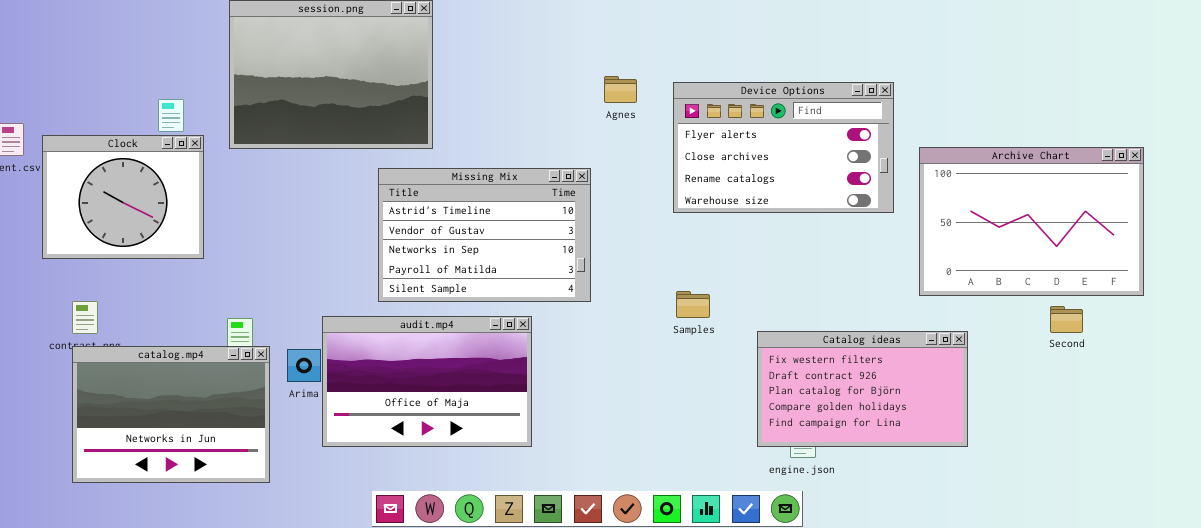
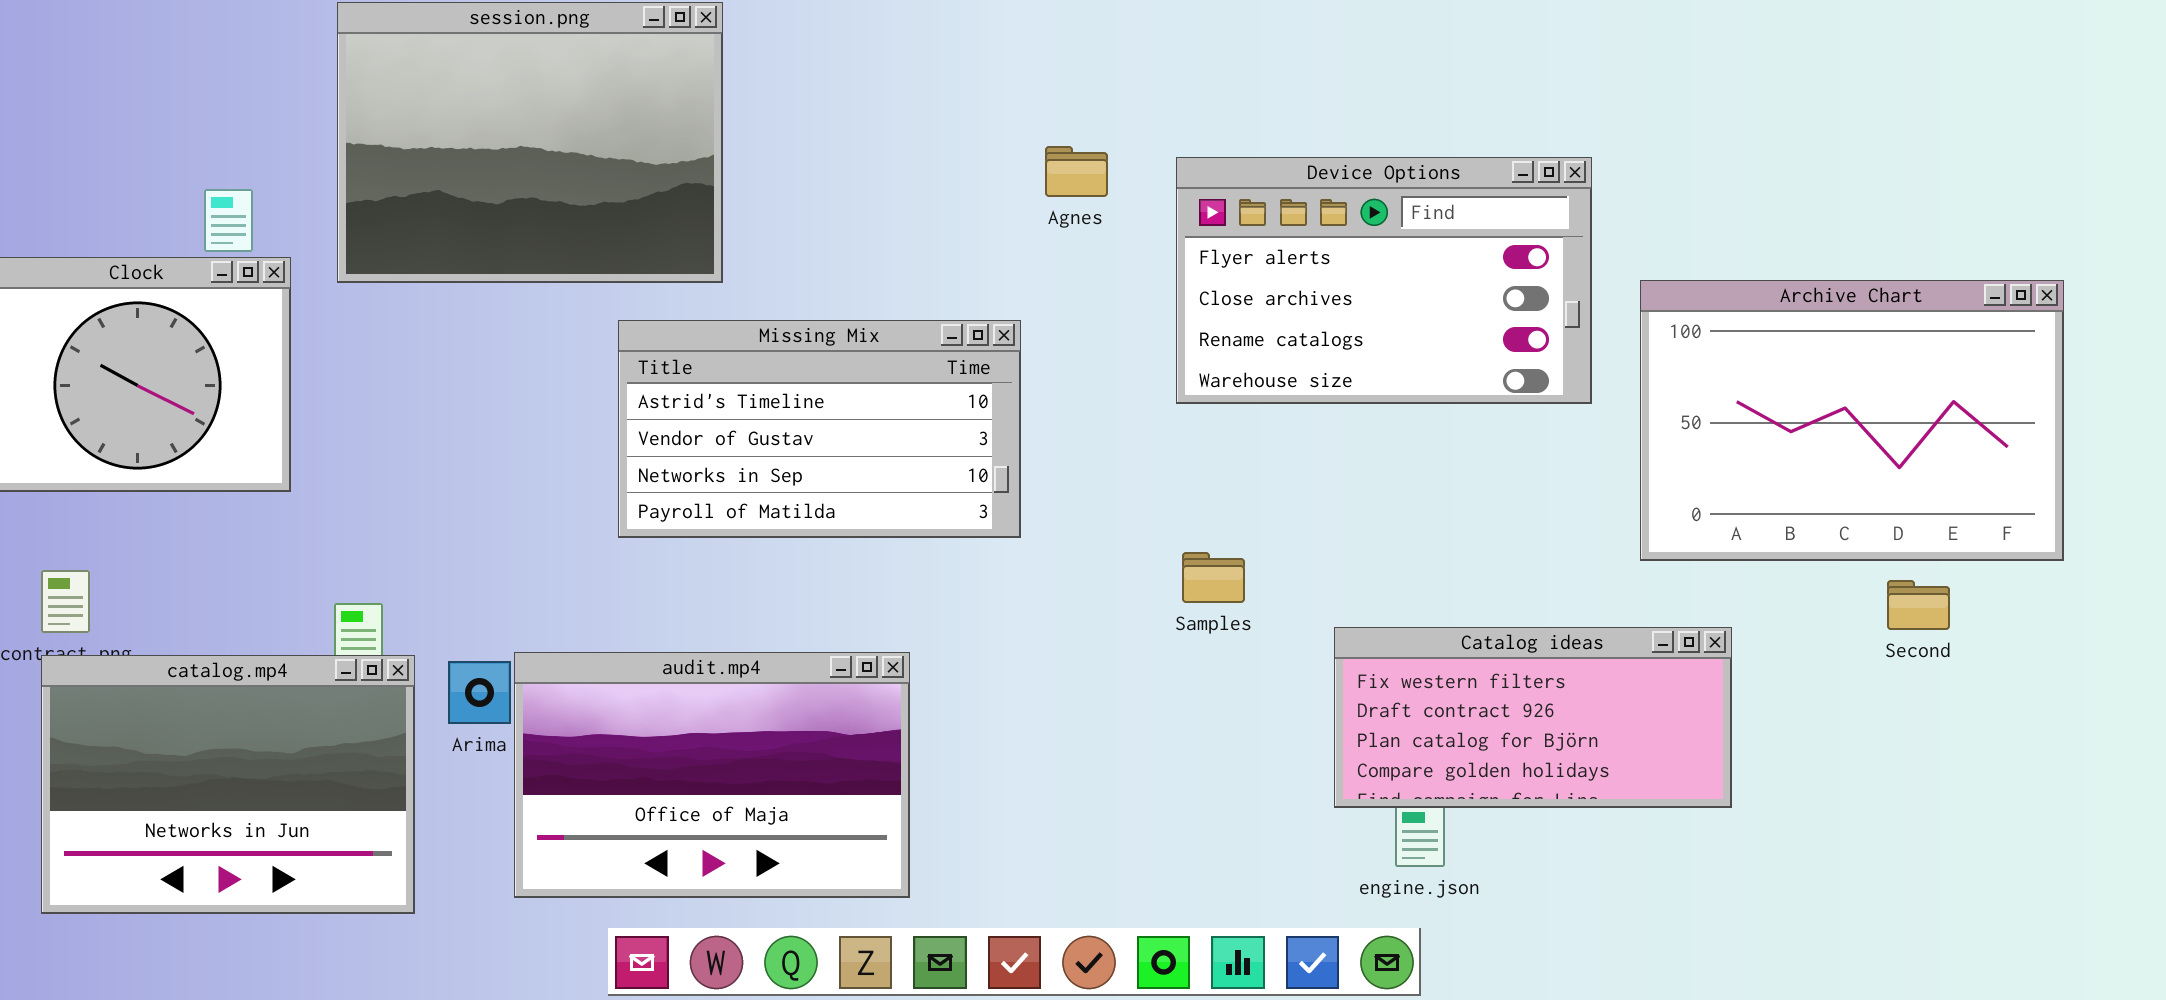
Missing Mix: [378,168,591,302] -> [618,320,1021,538], resized
audit.mp4: [322,316,532,447] -> [514,652,910,898], moved
Catalog ideas: [757,331,968,447] -> [1334,627,1732,808], resized

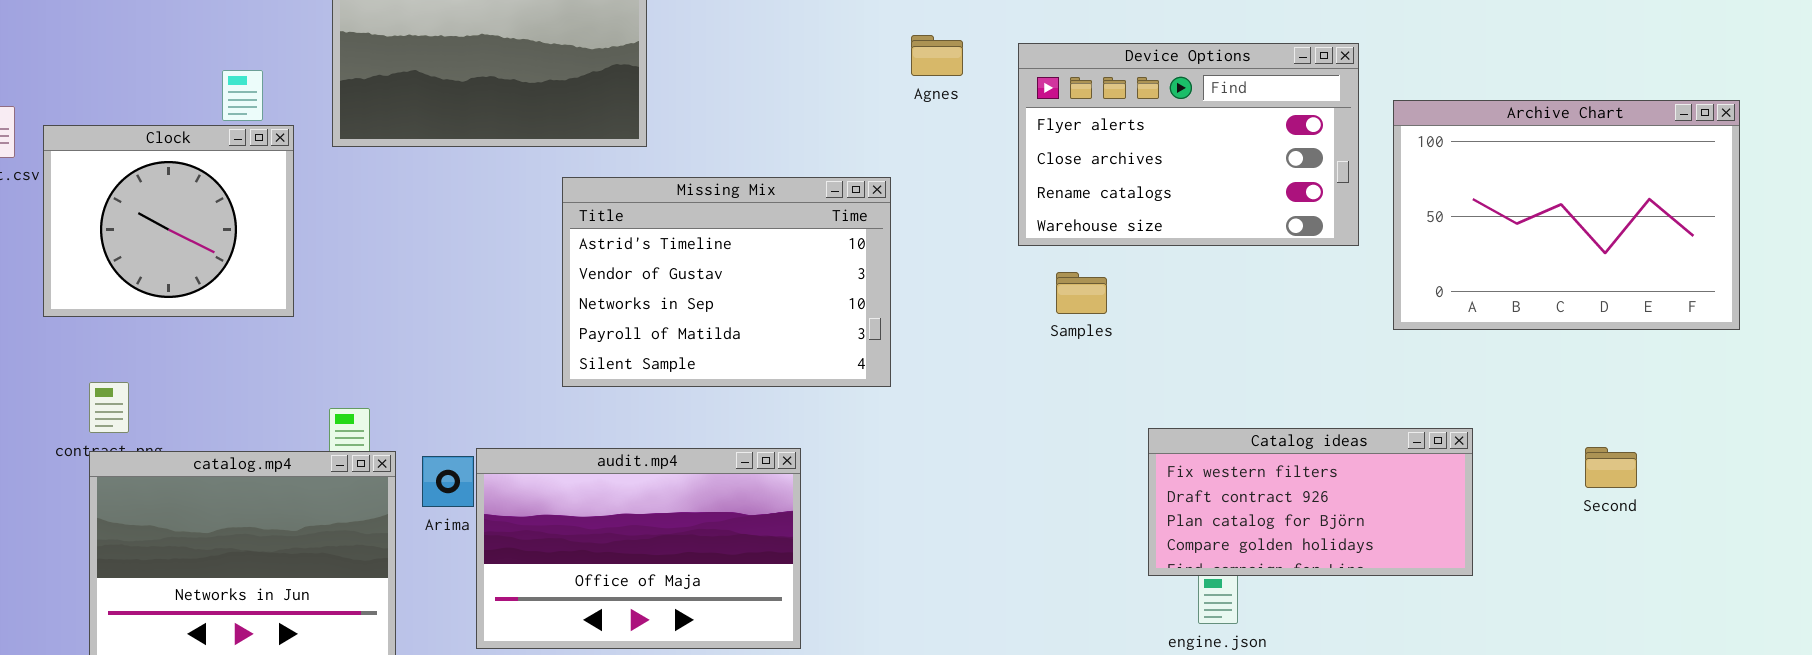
Archive Chart: [1640,280,2064,561] -> [1393,100,1740,330], moved
Missing Mix: [618,320,1021,538] -> [562,177,891,387], resized
Samples: [1182,552,1245,603] -> [1056,272,1107,314], moved
Second: [1887,580,1950,630] -> [1585,447,1637,488], moved

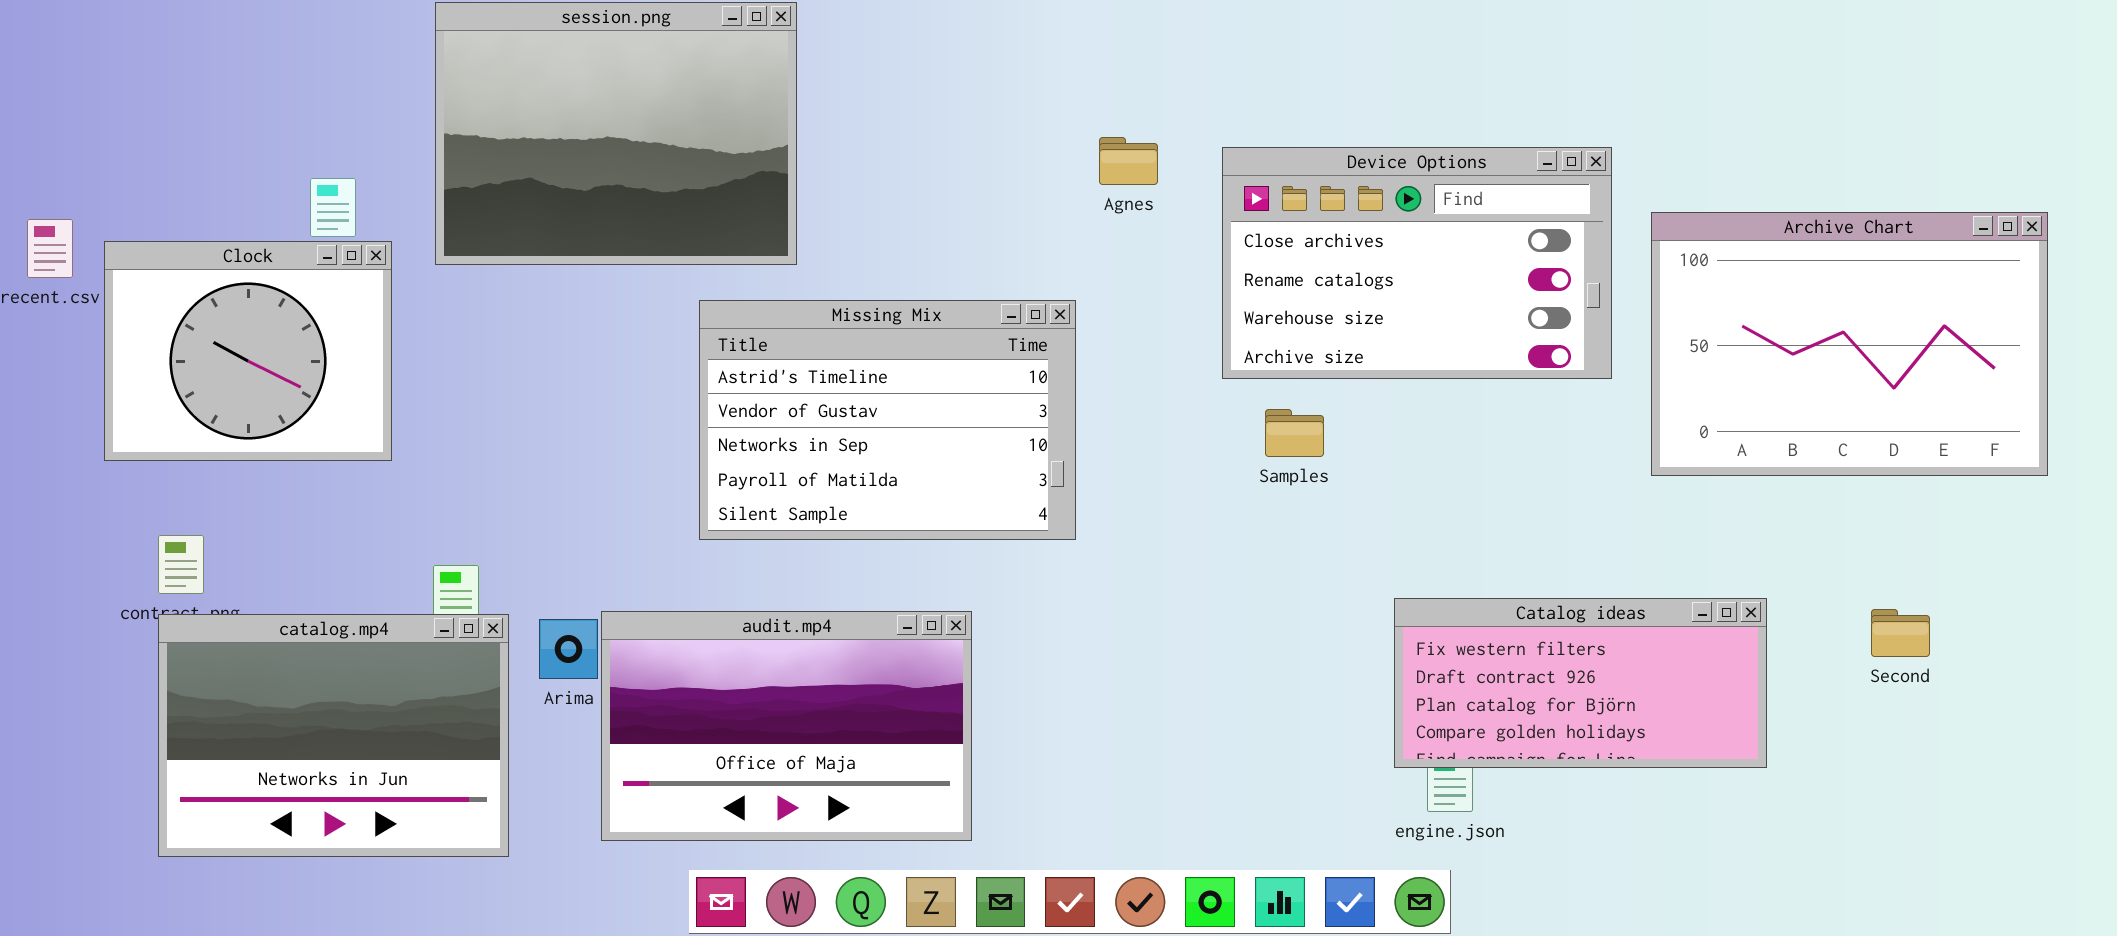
Device Options: [1018,43,1359,246] -> [1222,147,1612,379], scrolled down 1 row
Catalog ideas: [1148,428,1473,576] -> [1394,598,1767,768], moved

